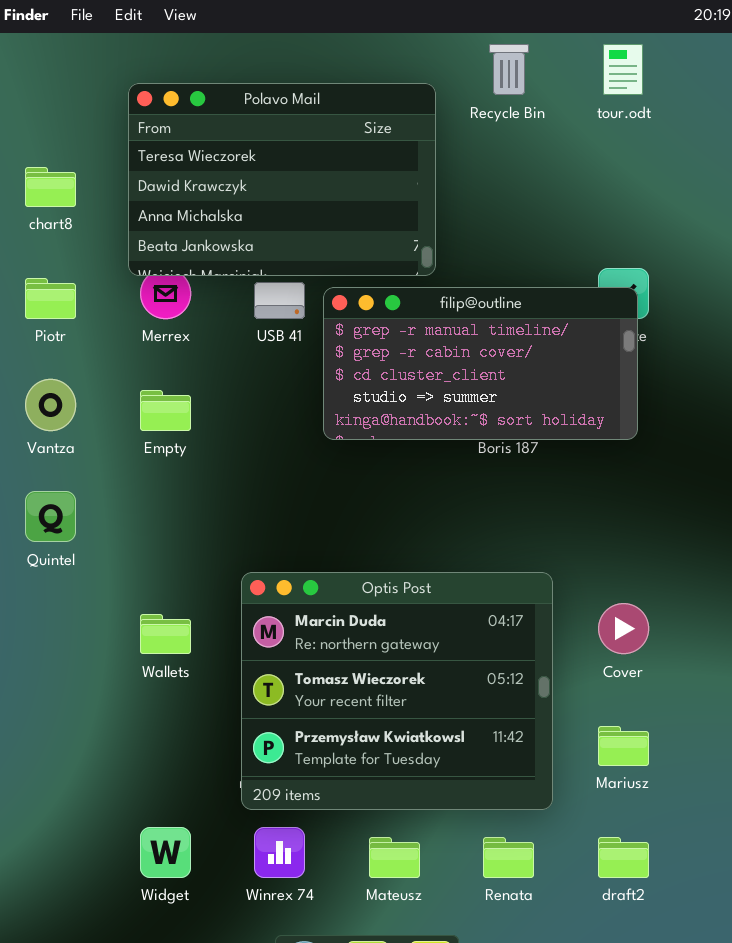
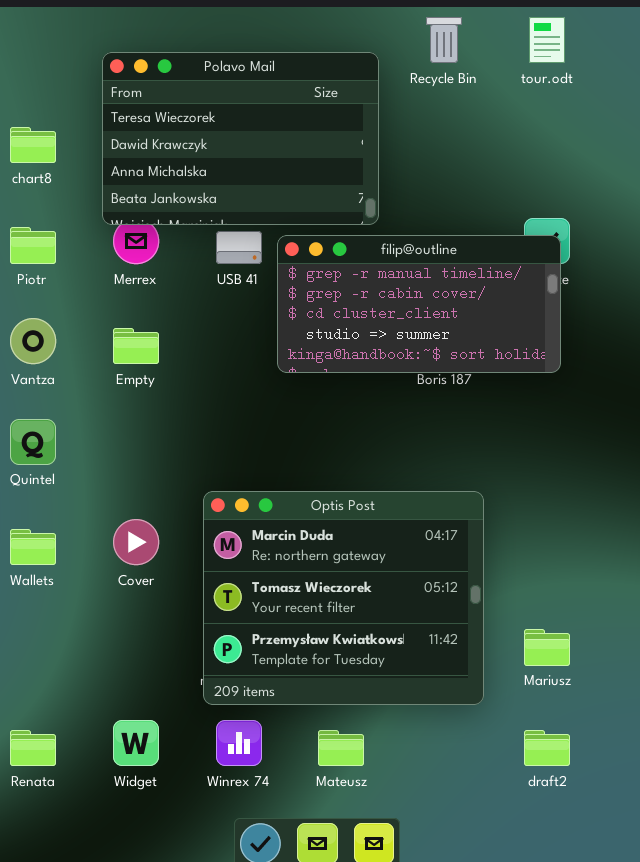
Cover: [598,603,649,654] -> [113,519,159,565], moved
Wallets: [140,614,191,654] -> [10,529,56,565], moved
Renata: [483,837,534,878] -> [10,730,56,766], moved

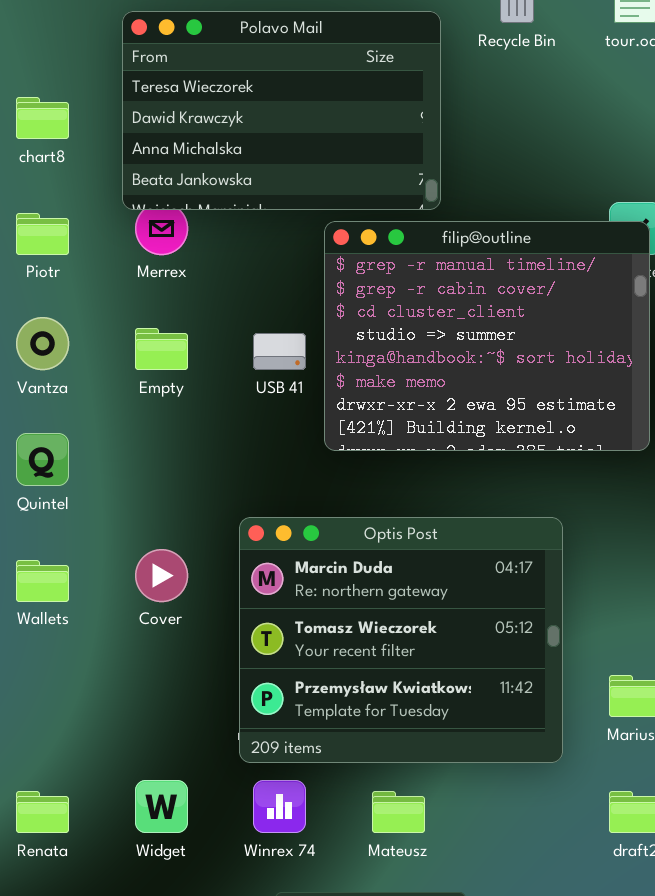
USB 41: [216,231,262,264] -> [253,333,306,370], moved
filip@outline: [277,235,561,373] -> [324,221,650,451], resized

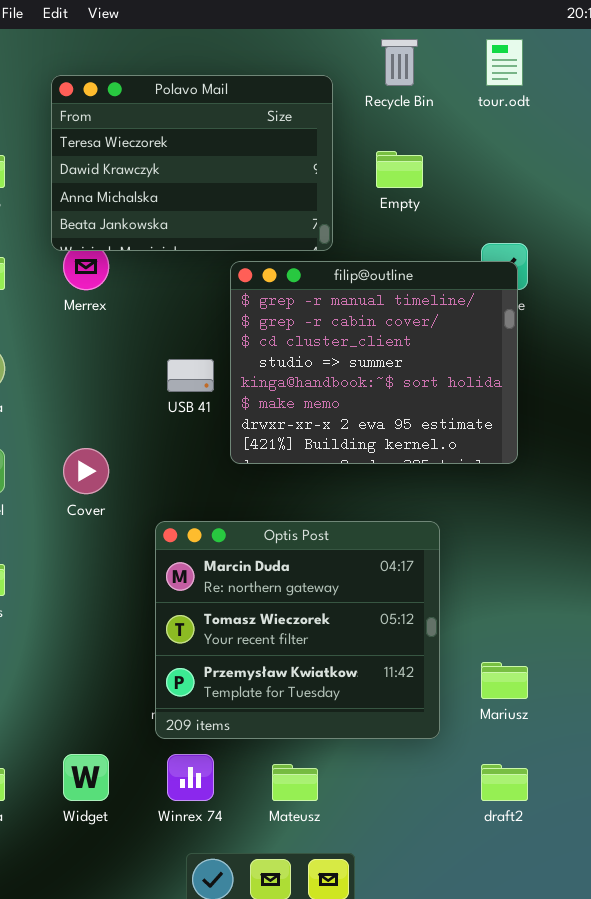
Empty: [135,328,188,370] -> [376,151,423,188], moved
Cover: [135,549,188,602] -> [63,448,109,494], moved

